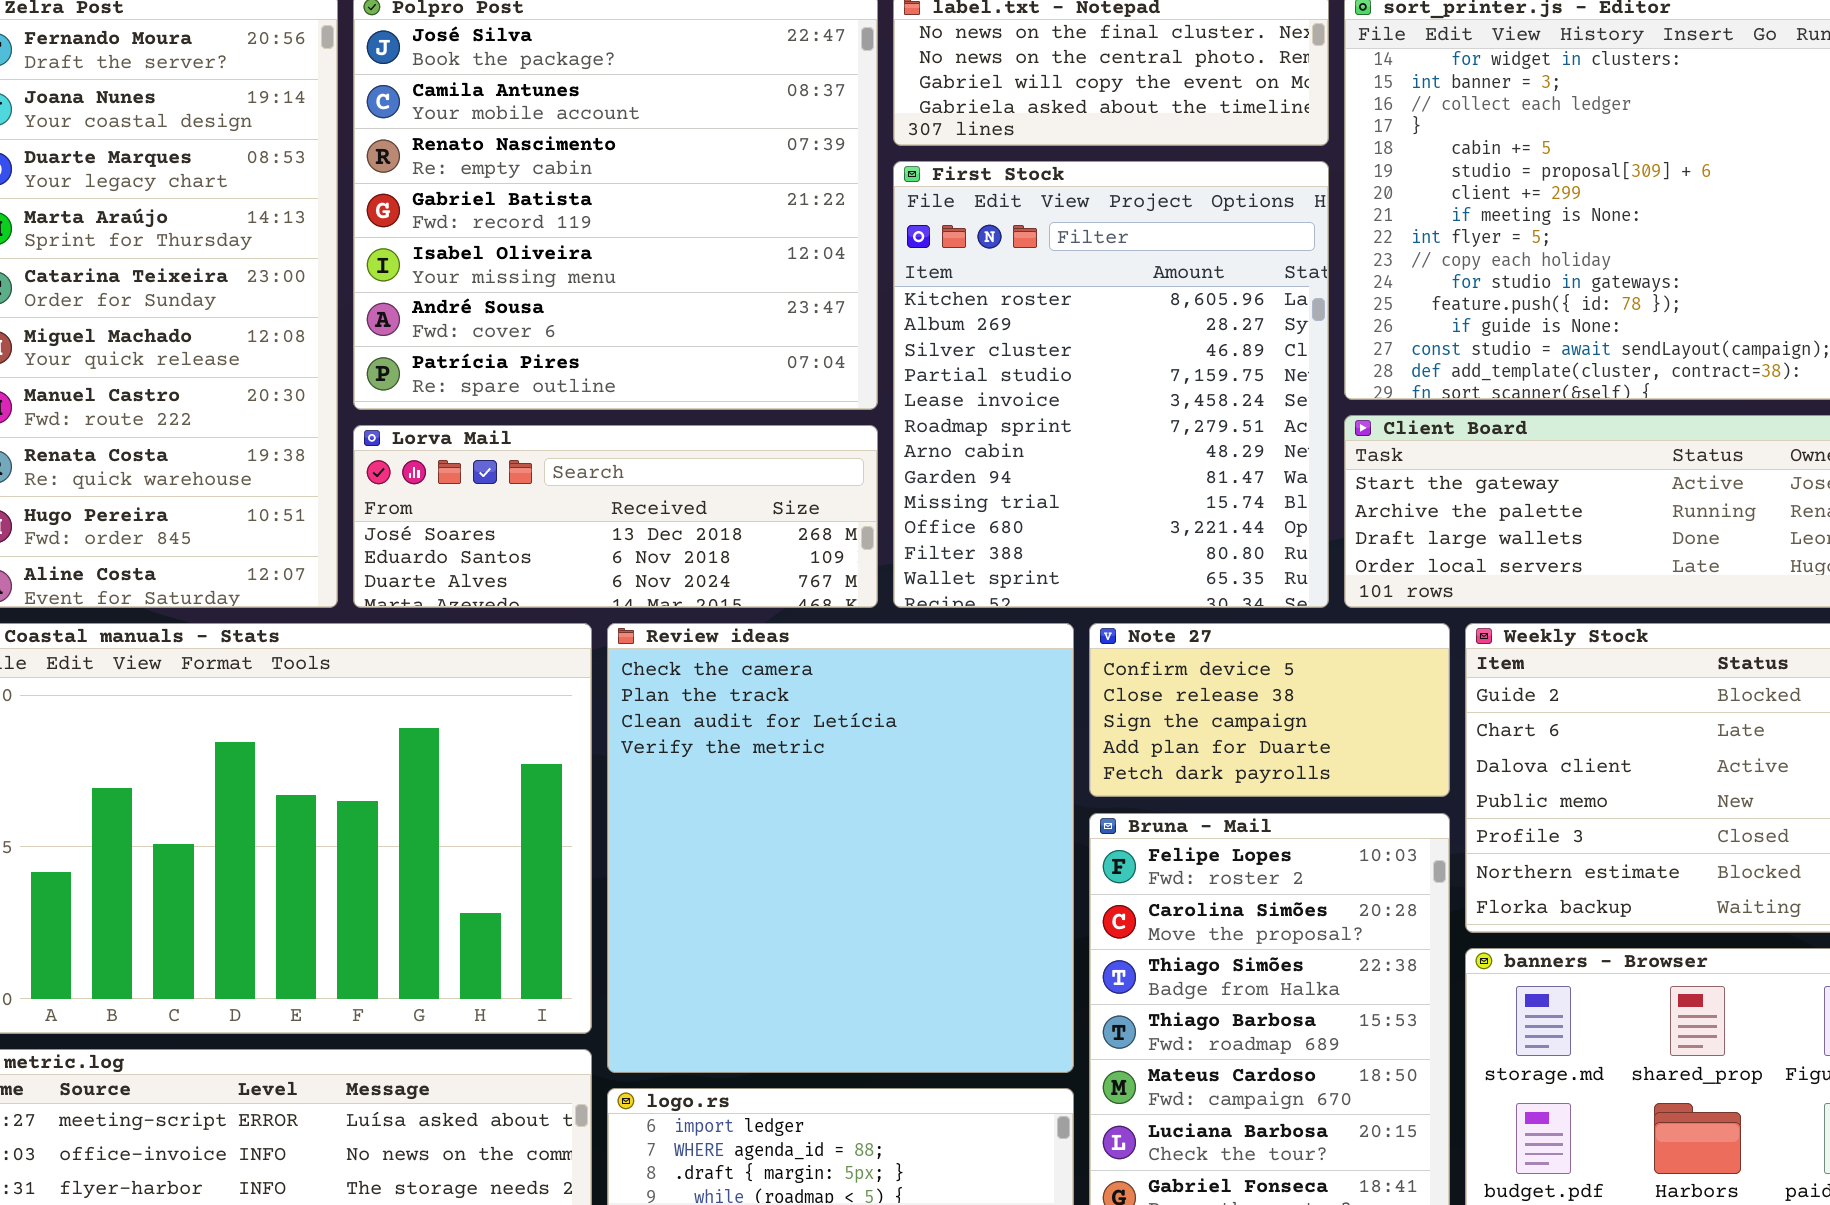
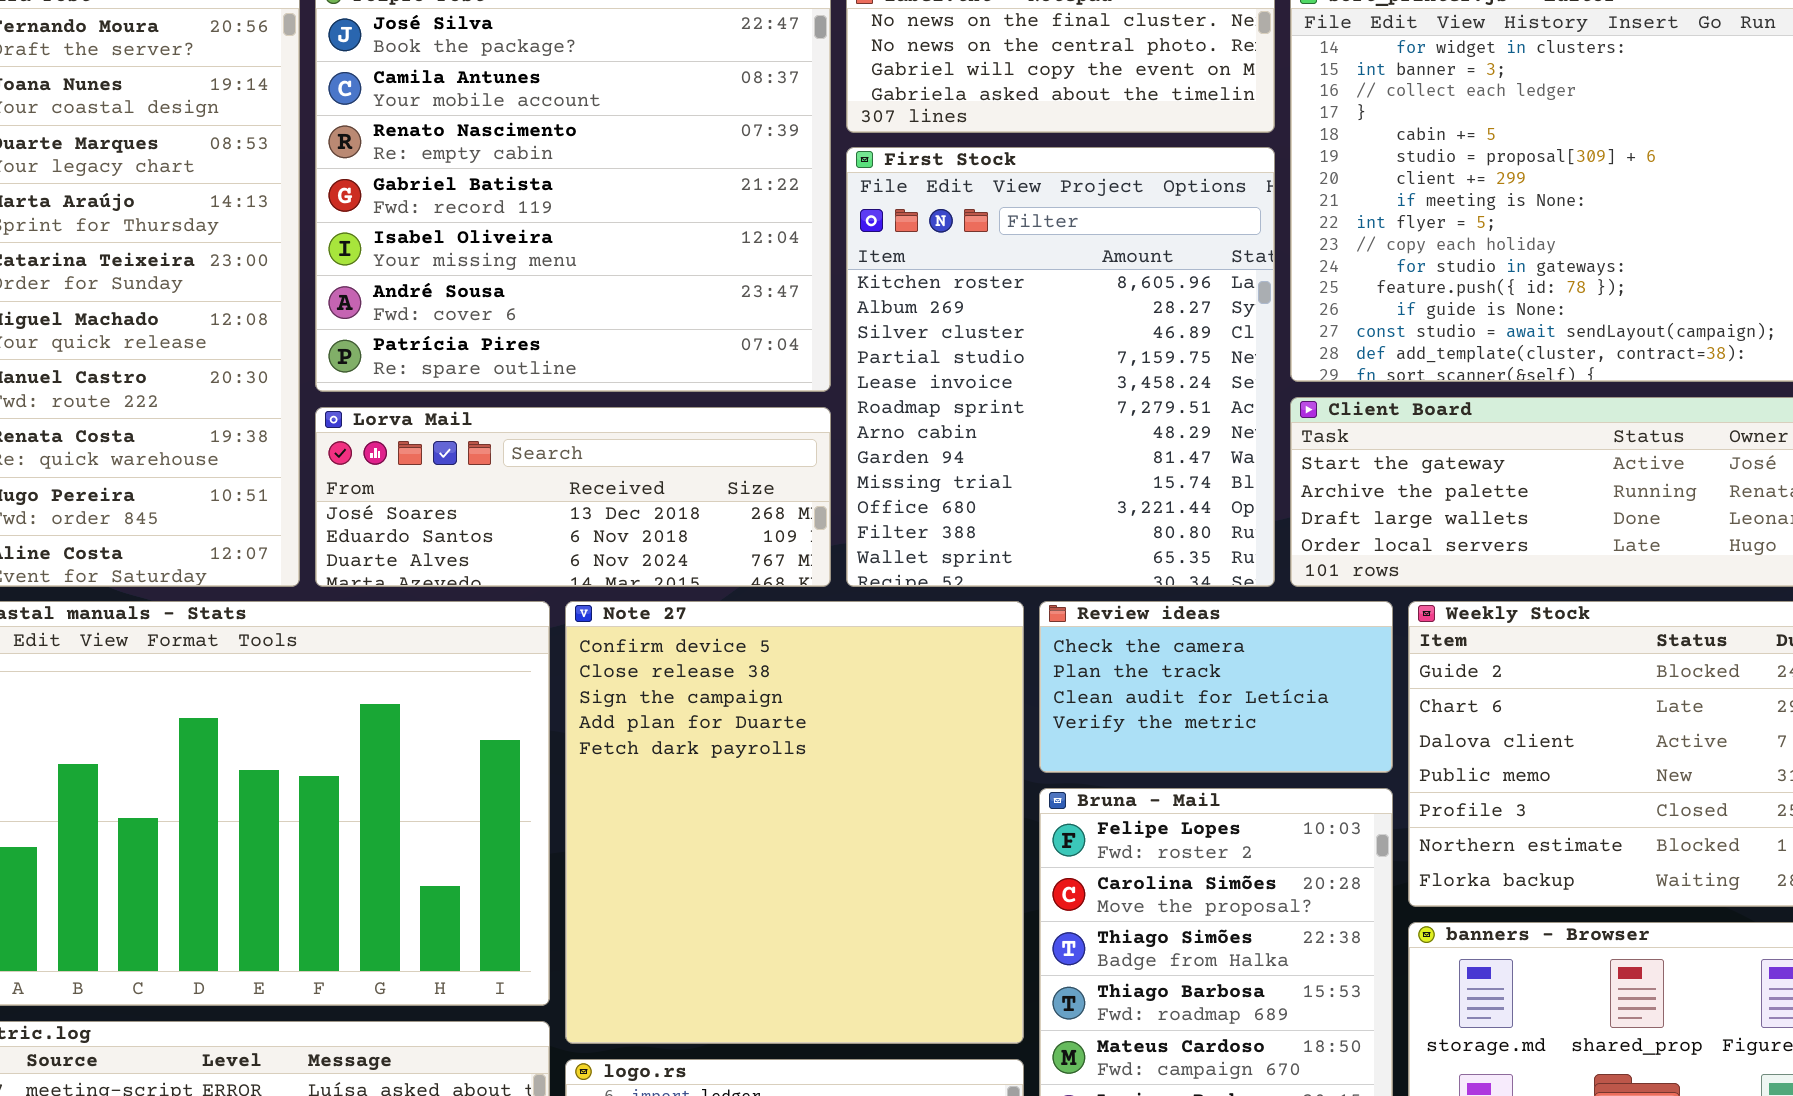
Review ideas: [607,623,1074,1073] -> [1039,601,1393,773], moved, resized
Note 27: [1089,623,1450,797] -> [565,601,1024,1044], moved, resized

